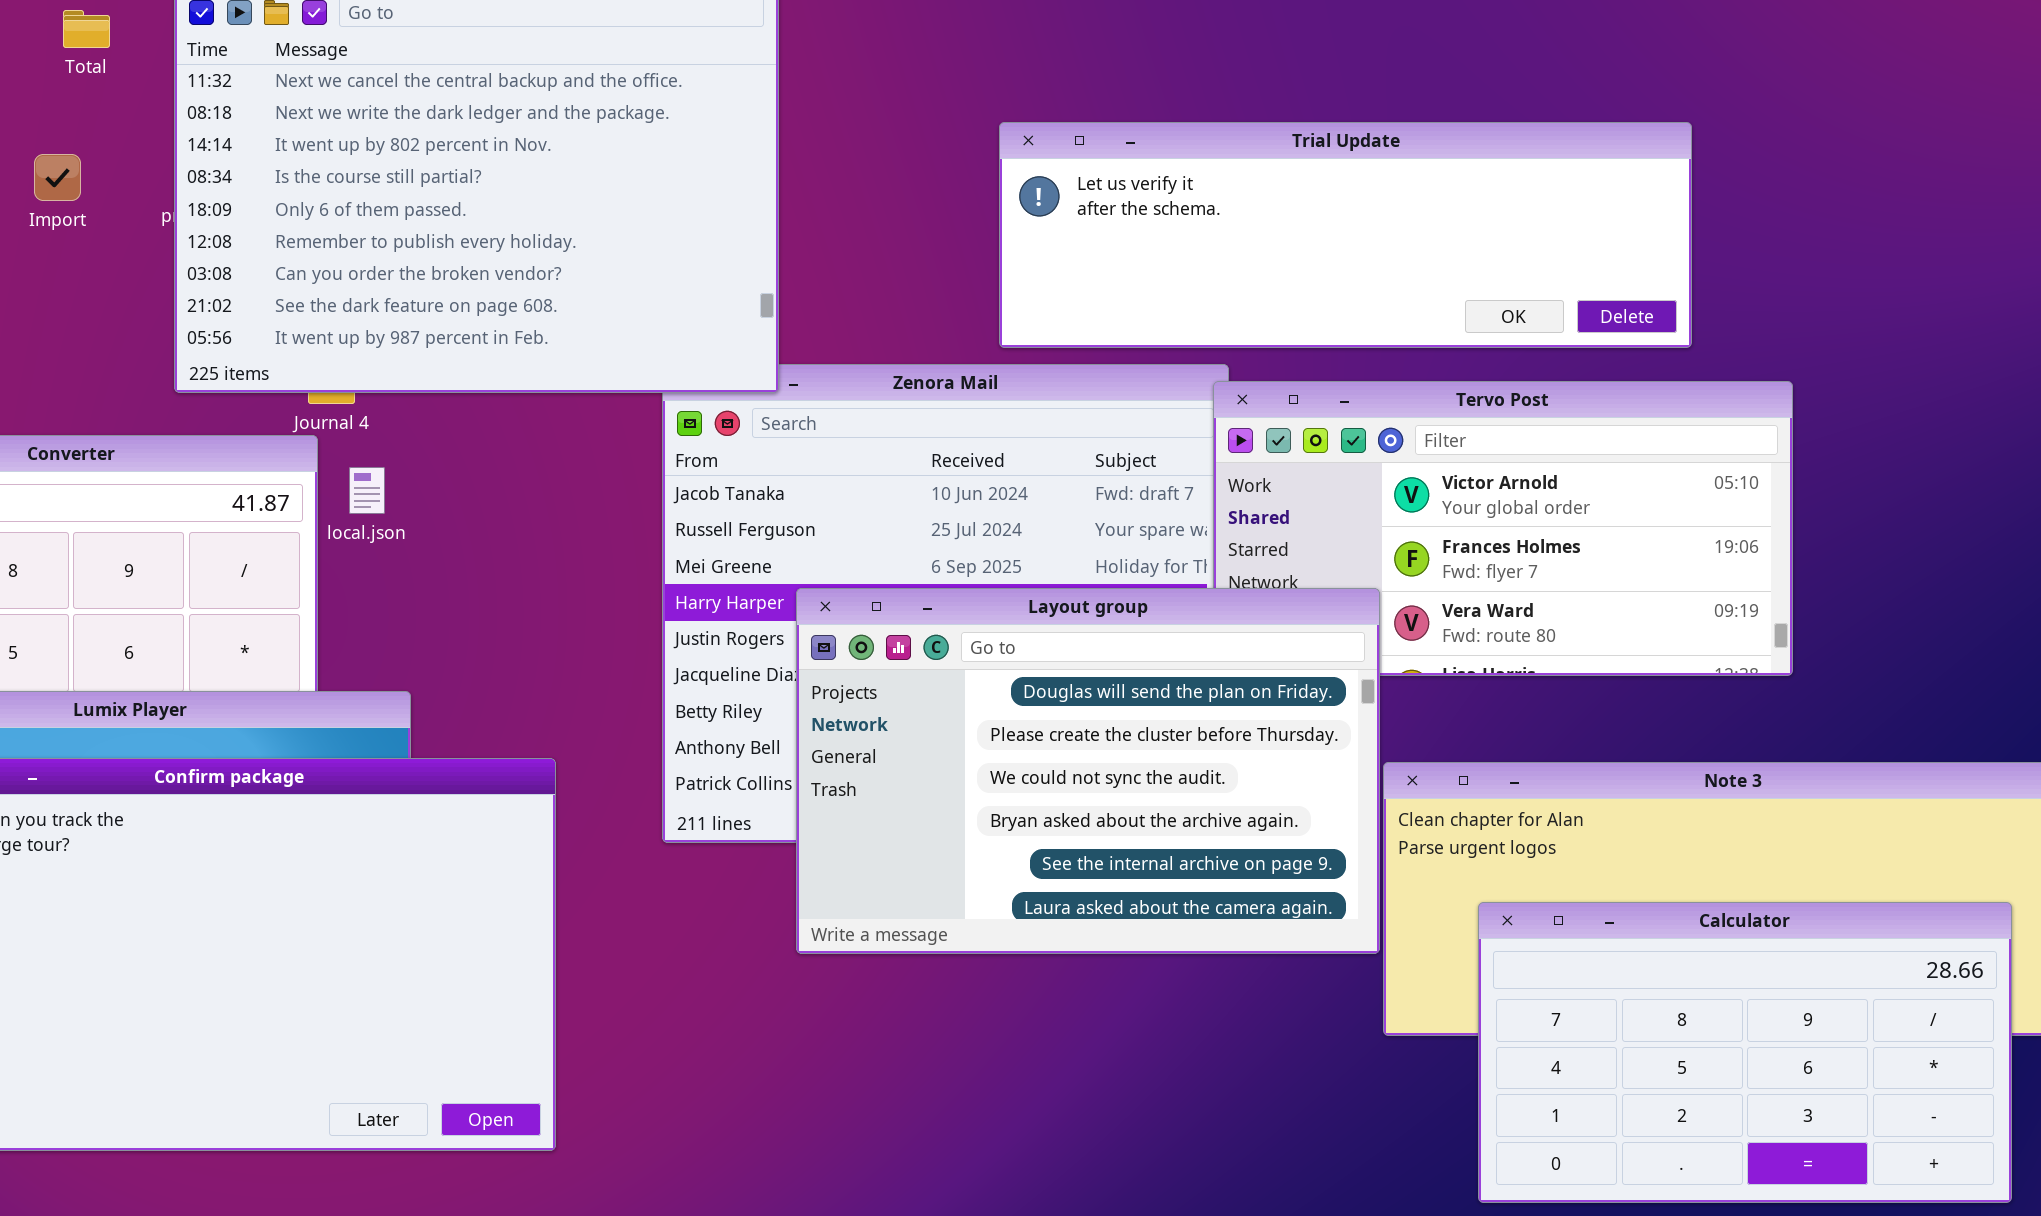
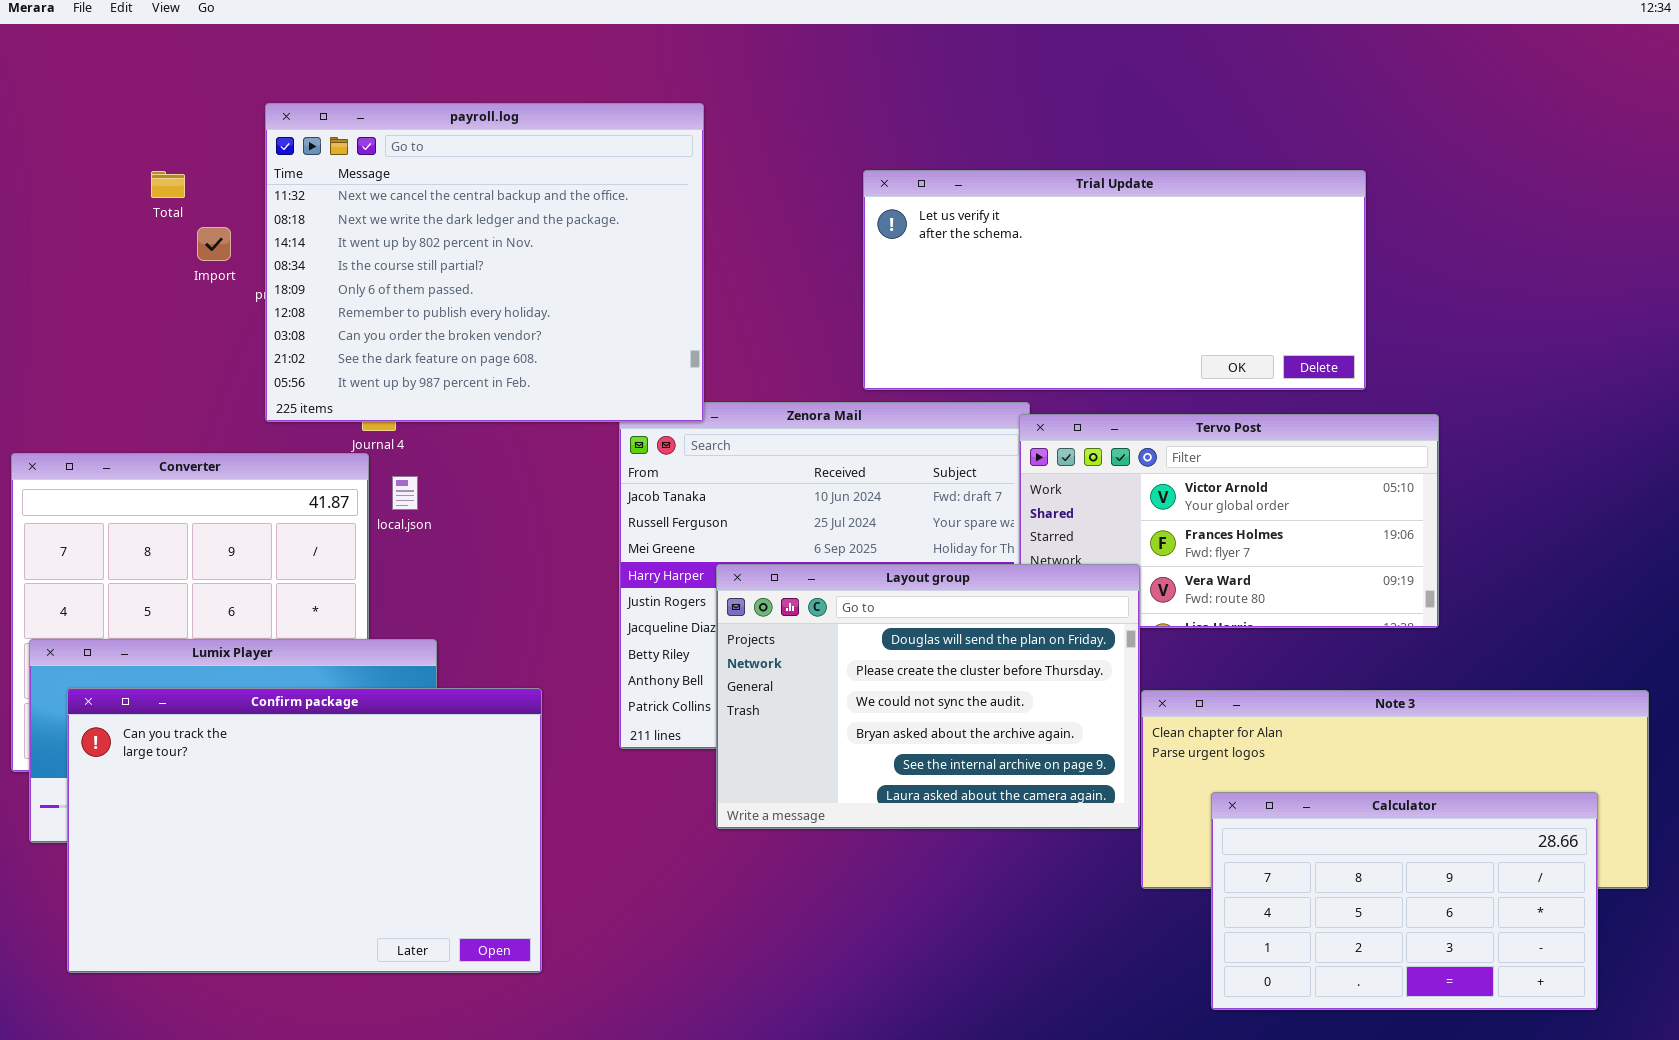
Total: [63,10,110,48] -> [151,171,185,198], moved
Trial Update: [999,122,1692,348] -> [863,170,1366,390], resized
Import: [34,154,81,201] -> [197,227,231,261], moved

